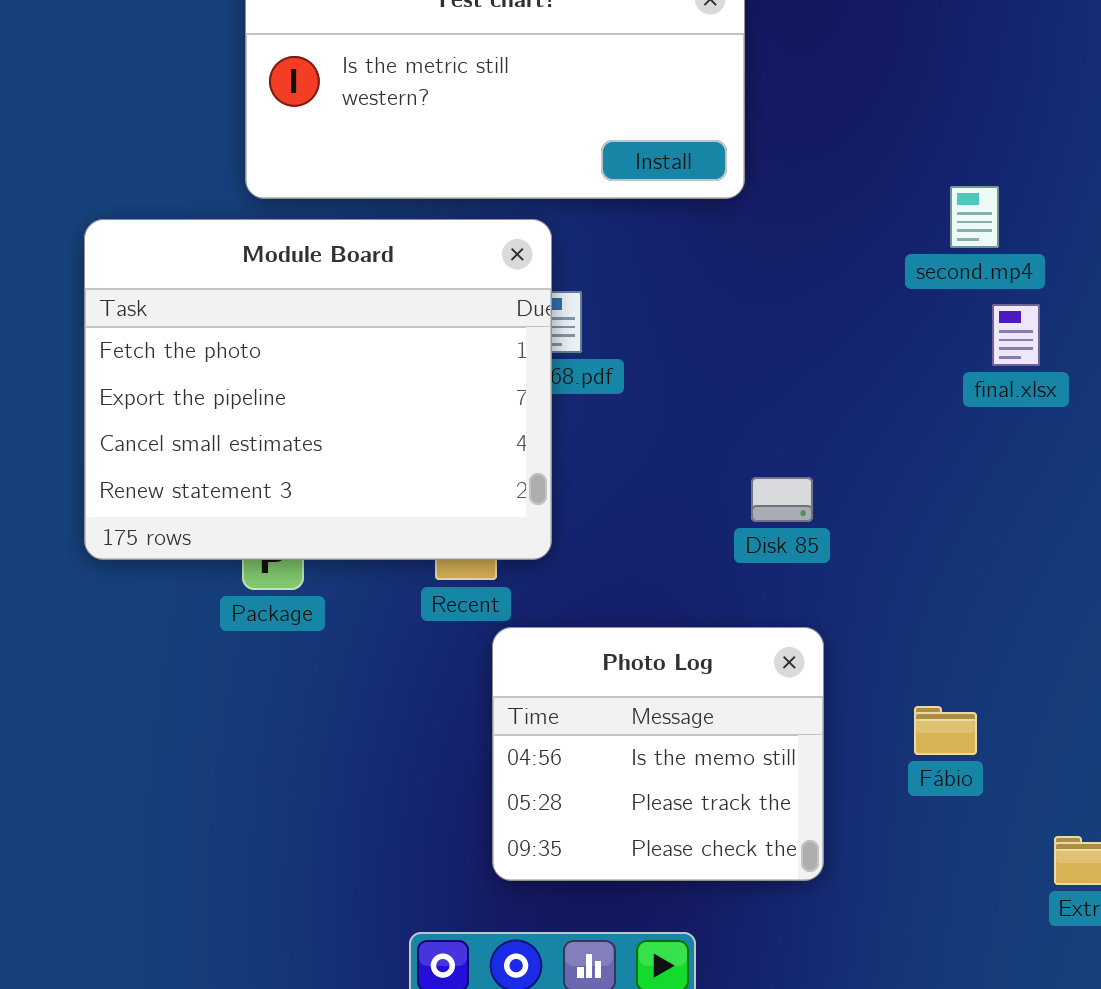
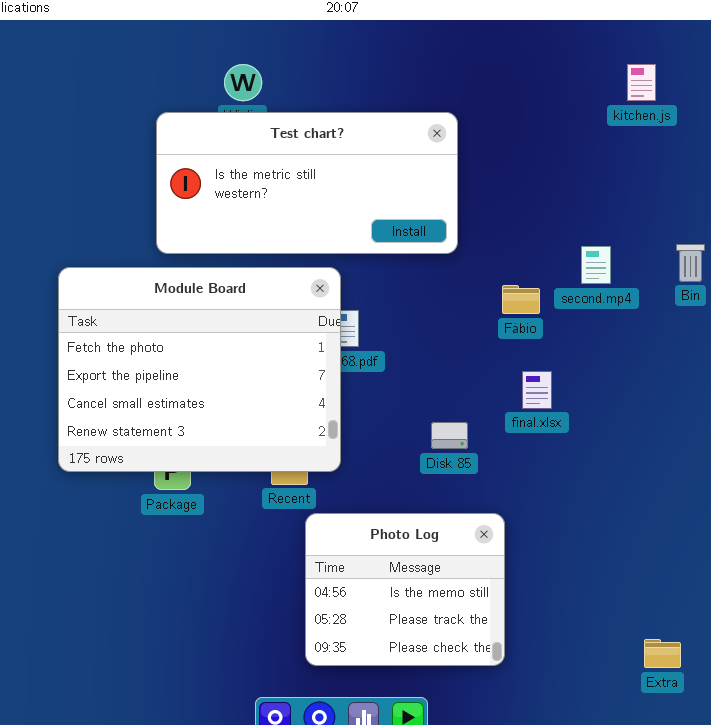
final.xlsx: [992,304,1040,366] -> [522,371,552,409], moved
Disk 85: [751,477,813,522] -> [431,422,468,449], moved
Fábio: [914,706,977,755] -> [502,285,540,314], moved

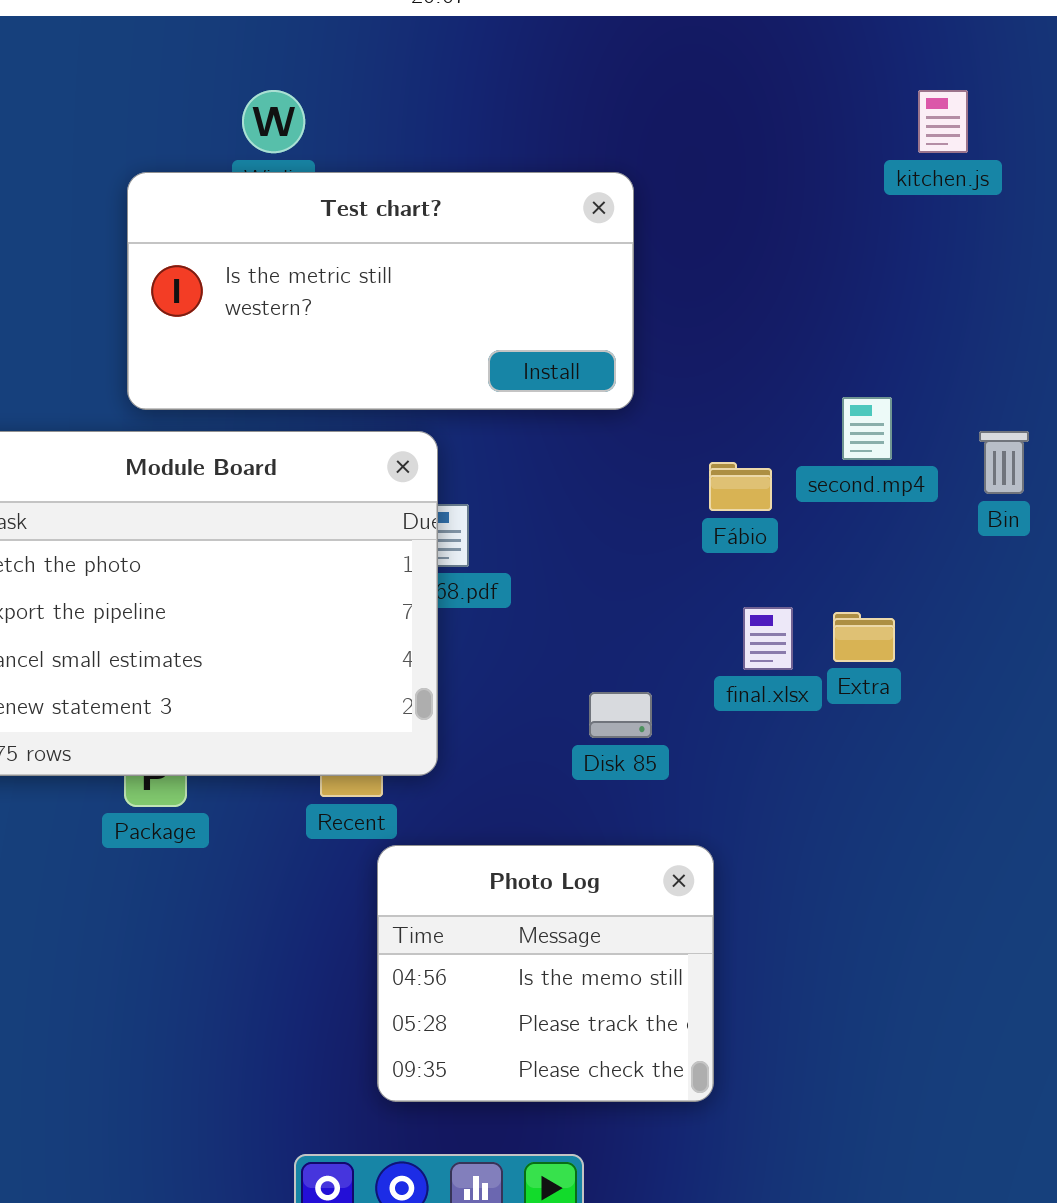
Bin: [676,244,705,282] -> [979,431,1029,494], moved
Extra: [644,639,681,668] -> [833,612,895,662], moved

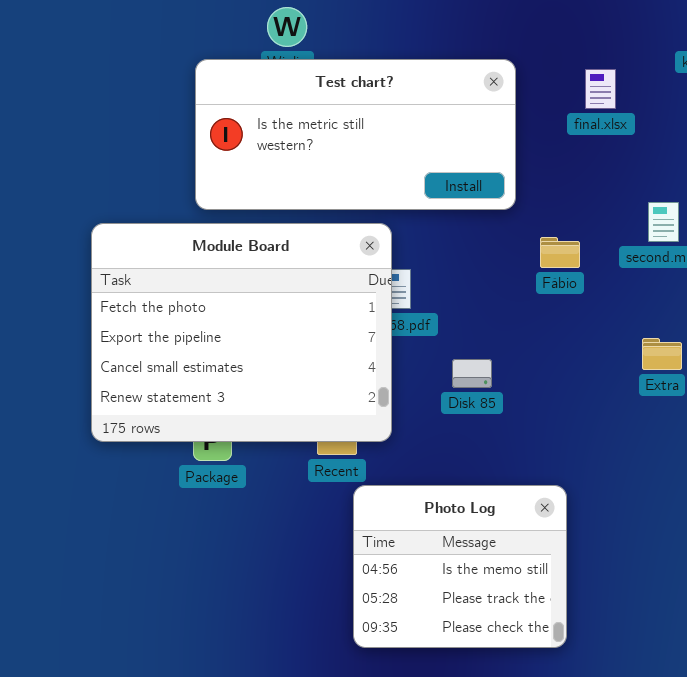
Fábio: [709,462,772,511] -> [540,237,580,268], moved
final.xlsx: [743,607,793,670] -> [585,69,616,109], moved
Disk 85: [589,692,652,738] -> [452,359,492,388], moved

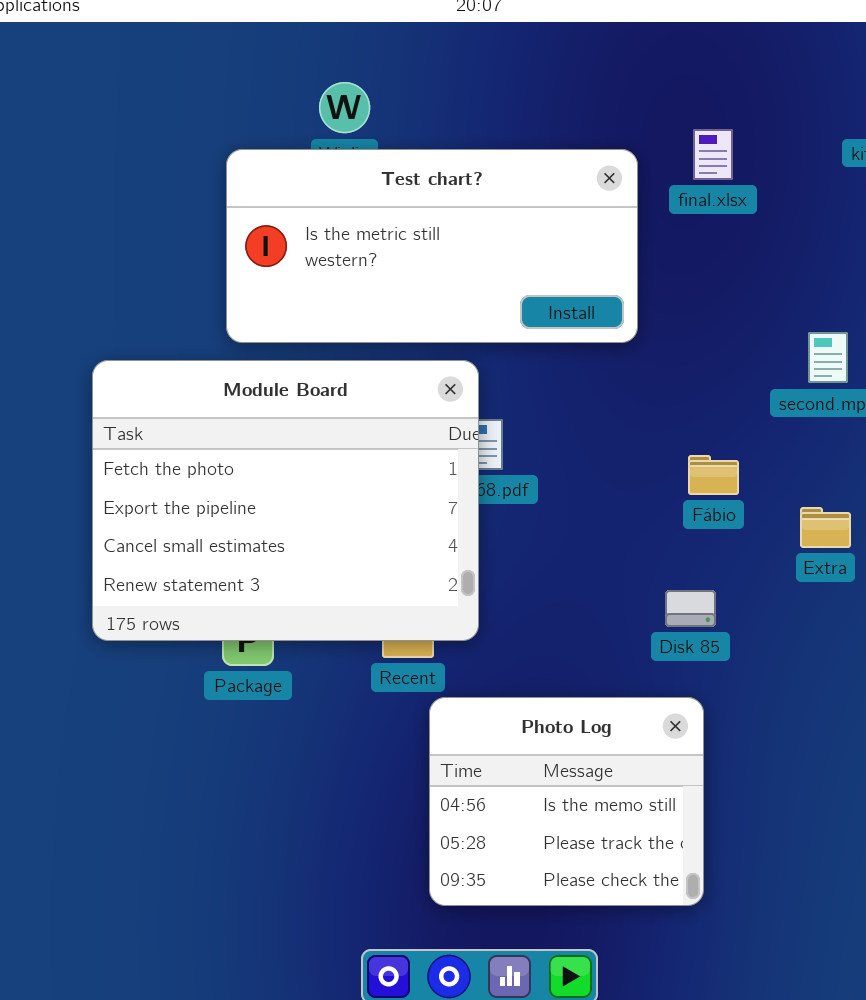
final.xlsx: [585,69,616,109] -> [693,129,733,180], moved
Fábio: [540,237,580,268] -> [688,455,739,495], moved
Disk 85: [452,359,492,388] -> [665,590,716,627], moved

